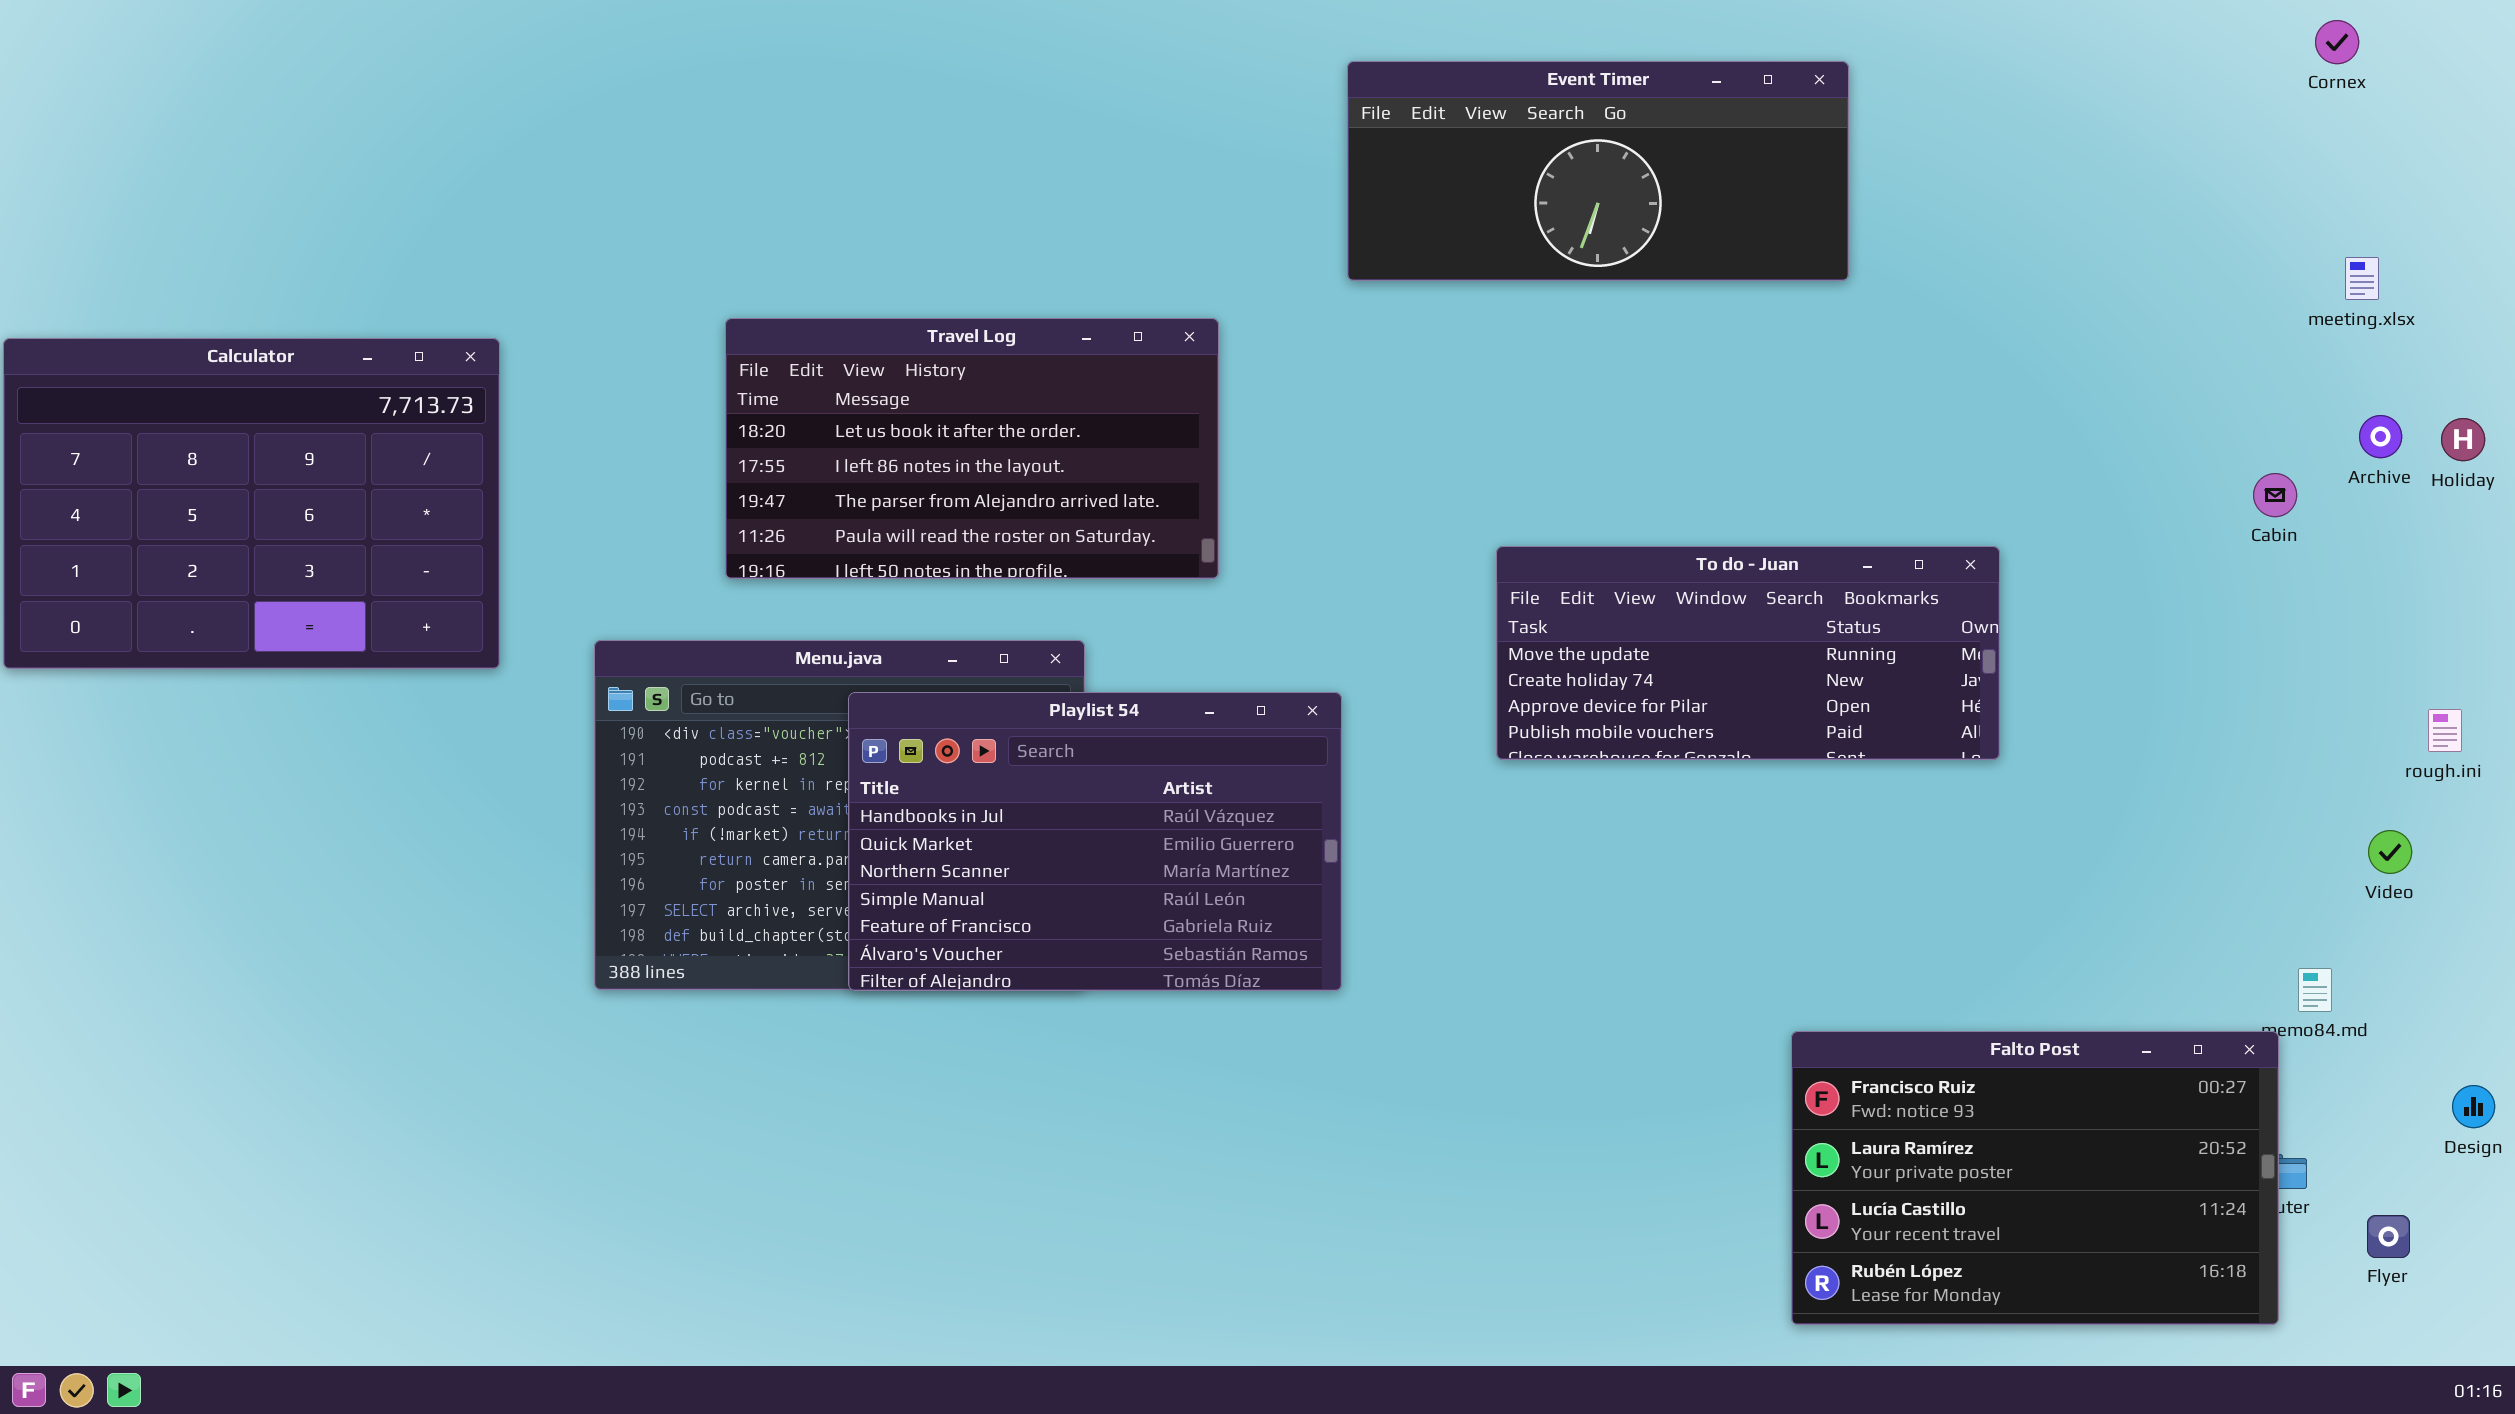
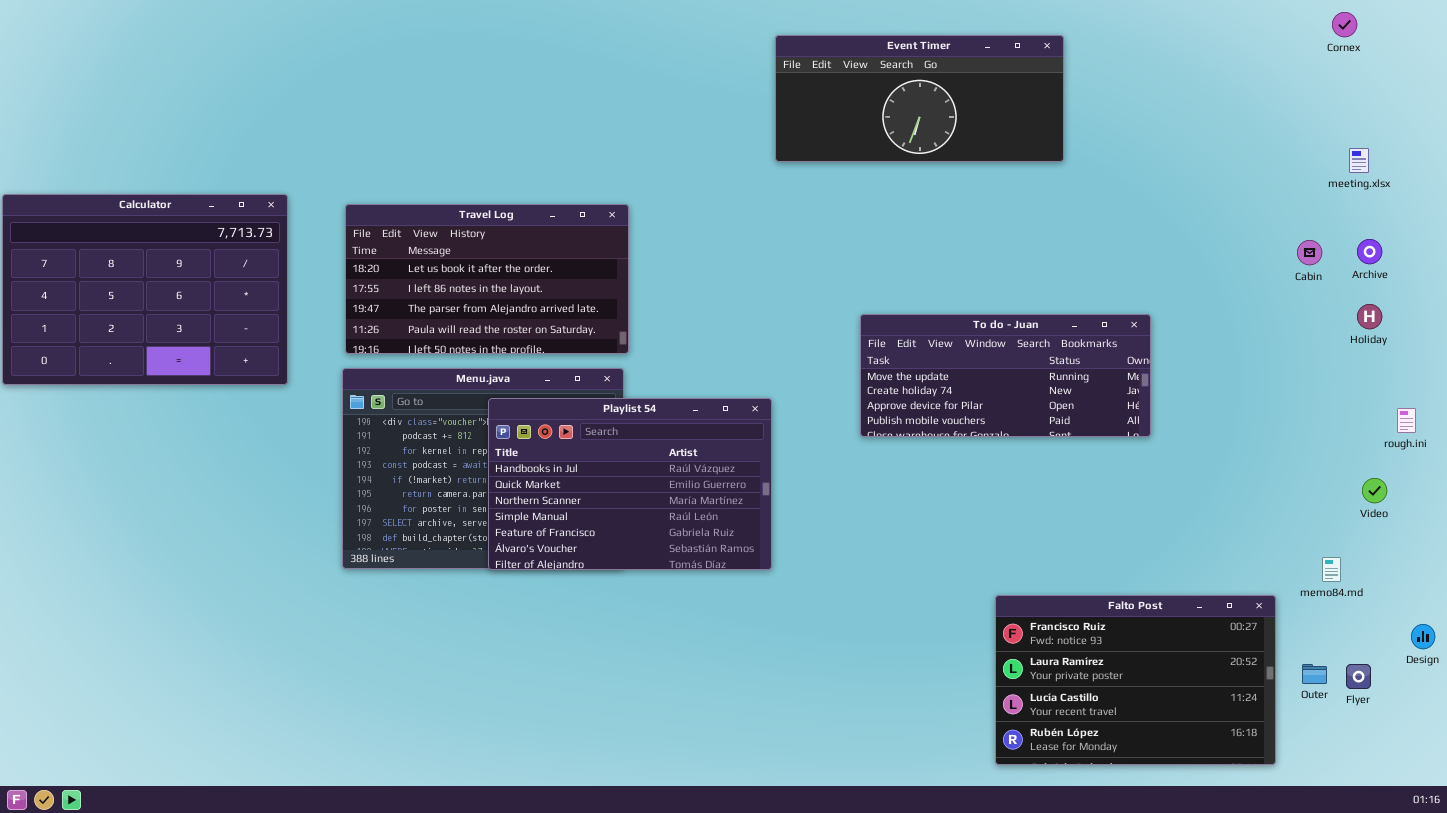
Travel Log: [725,318,1219,579] -> [345,204,629,354], moved
Holiday: [2441,418,2485,461] -> [1357,304,1382,329], moved
Cabin: [2253,473,2297,517] -> [1297,240,1322,265], moved
Falto Post: [1791,1031,2279,1325] -> [995,595,1276,765], moved
Flyer: [2367,1215,2410,1258] -> [1346,664,1371,689], moved

